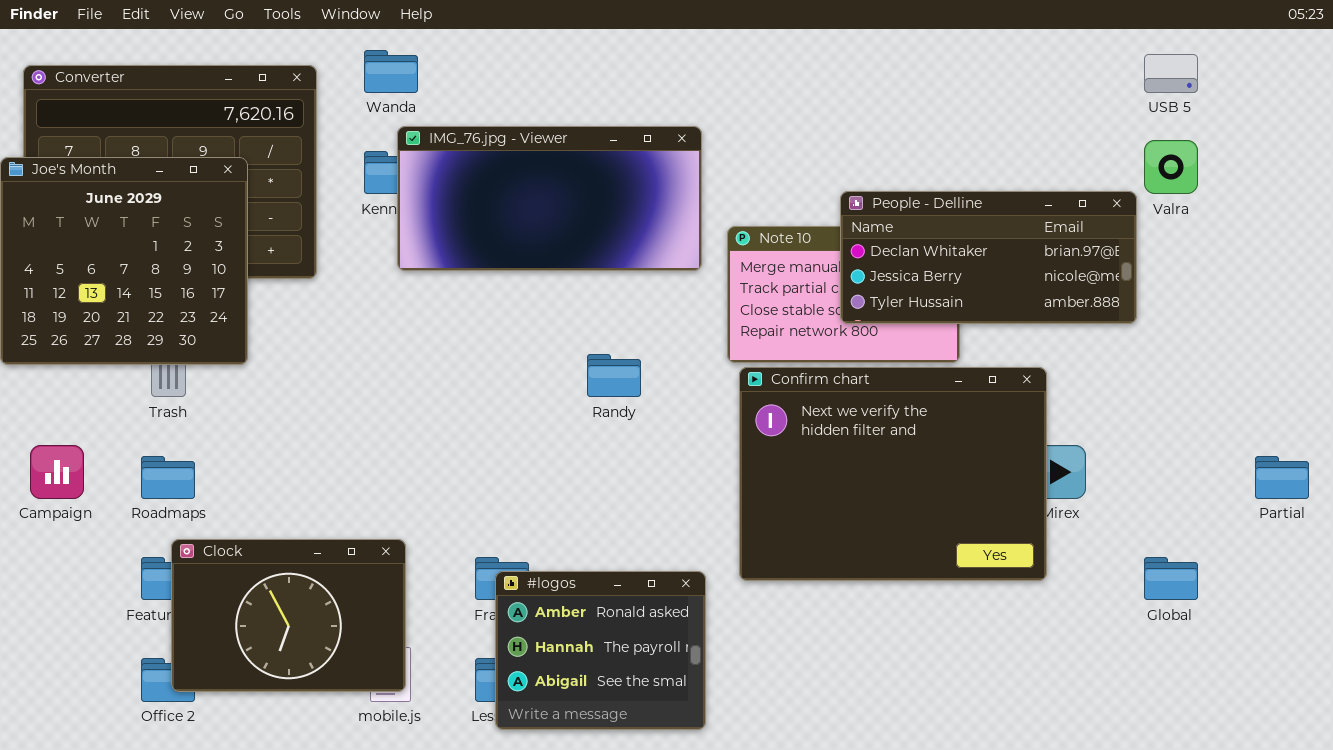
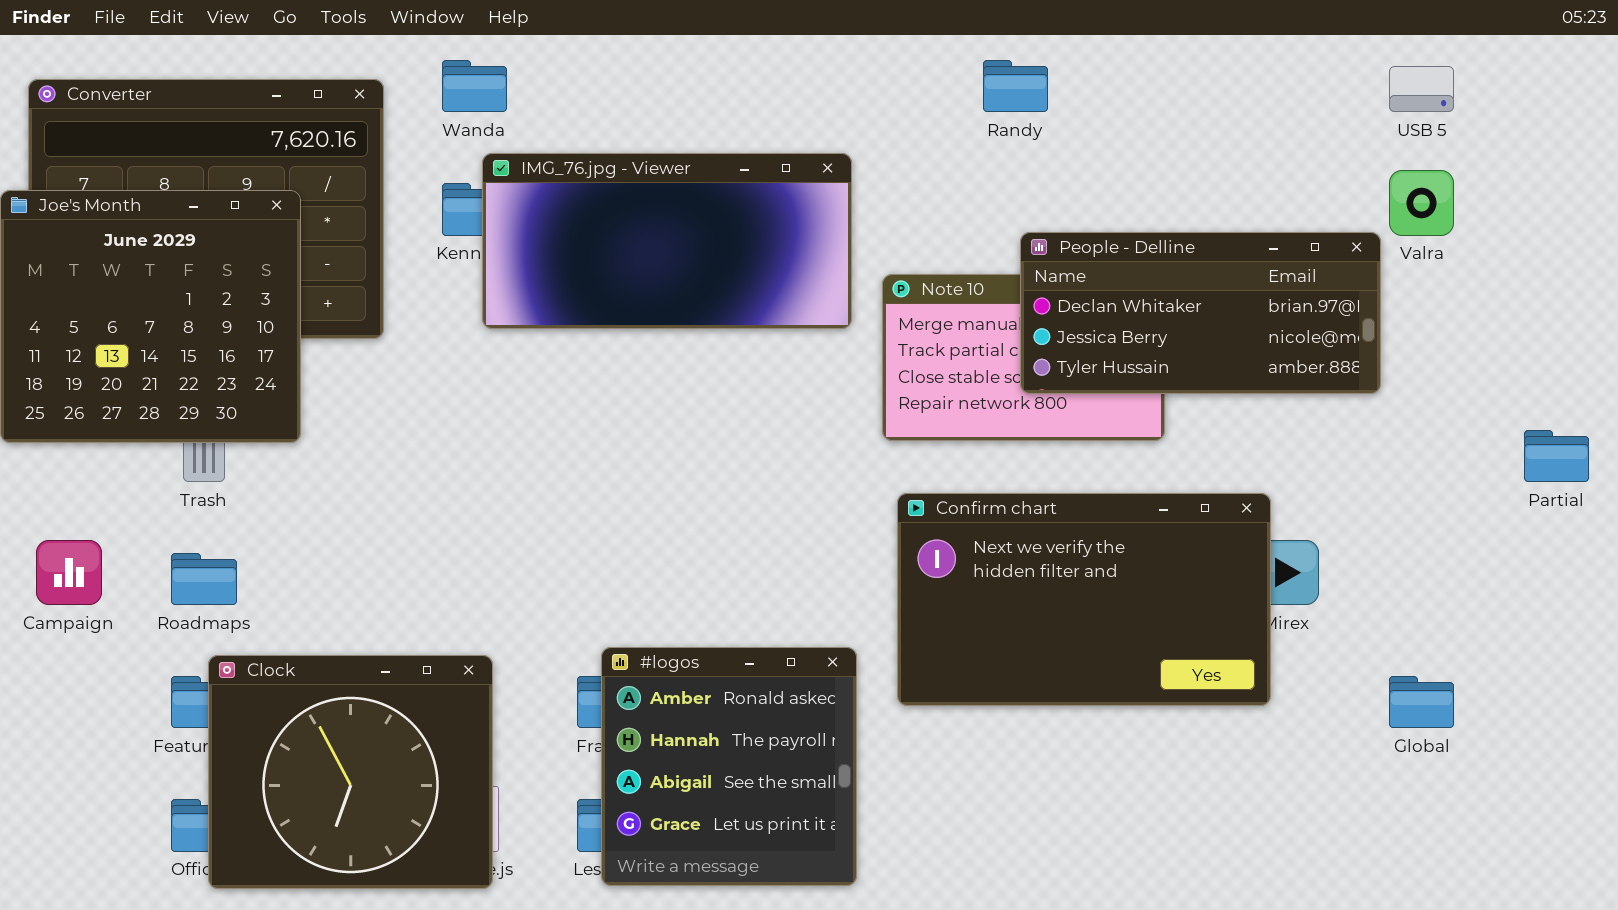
Randy: [587,354,641,397] -> [983,60,1048,112], moved
Confirm chart: [739,367,1047,581] -> [897,493,1271,706], resized
Partial: [1255,456,1309,499] -> [1524,430,1589,482], moved
Clock: [171,539,406,692] -> [208,655,493,889], resized
#logos: [495,571,706,730] -> [601,647,857,886], resized

